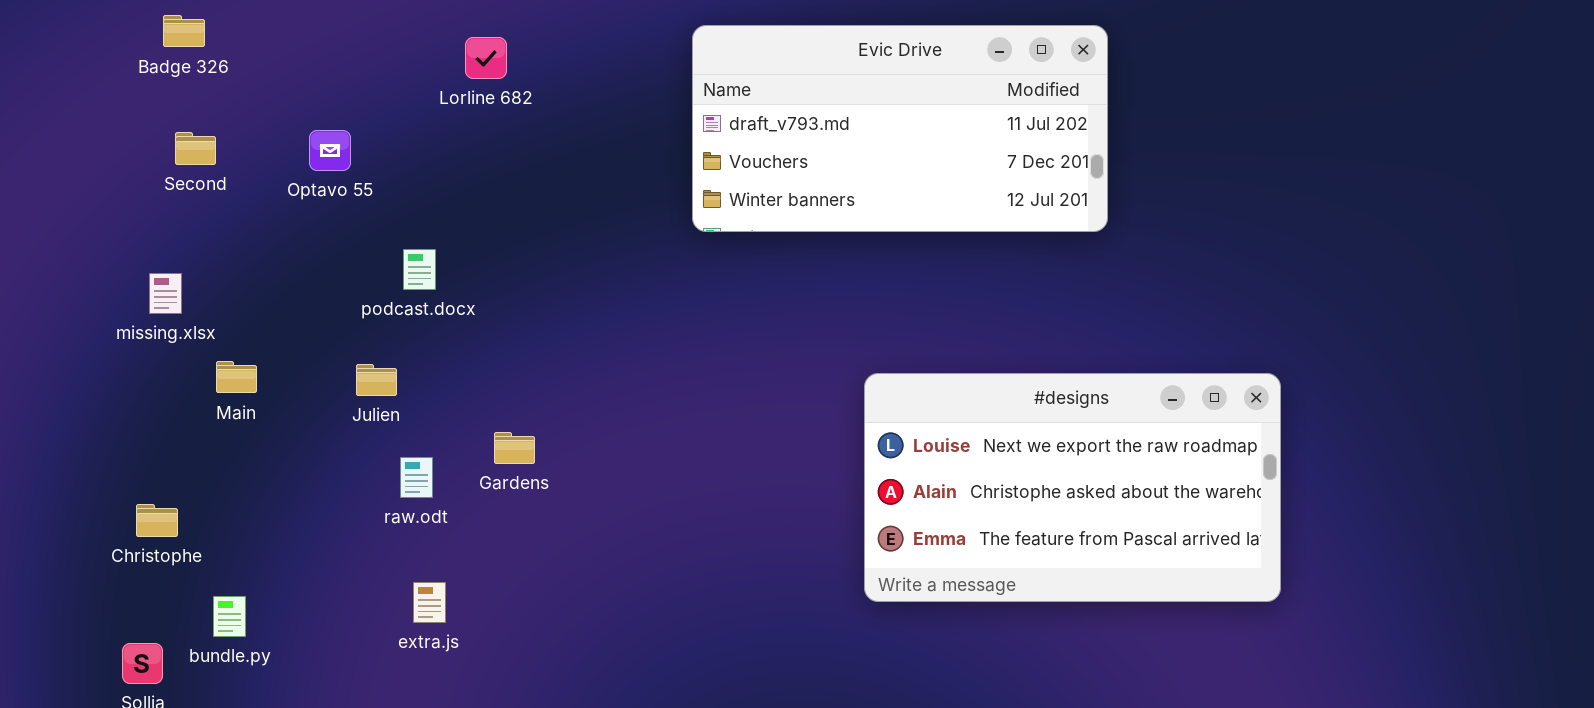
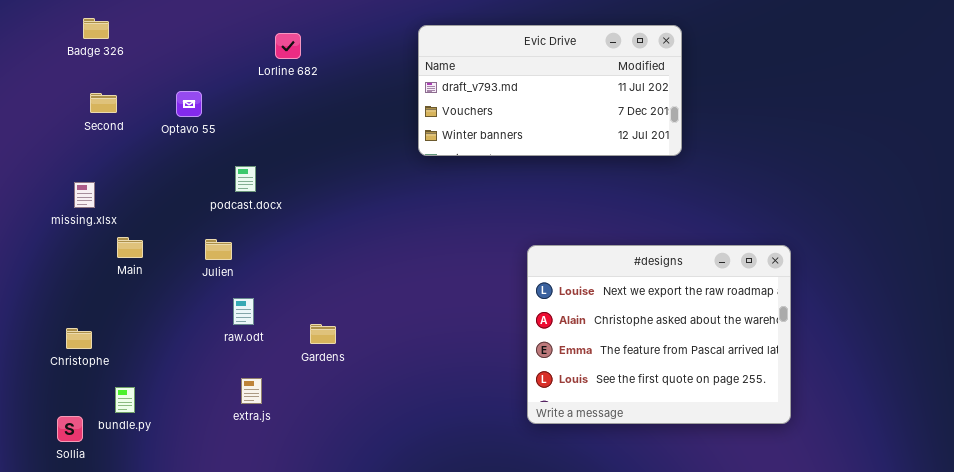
#designs: [864,373,1281,602] -> [527,245,791,424], resized
Gardens: [494,432,535,464] -> [310,324,336,344], moved

